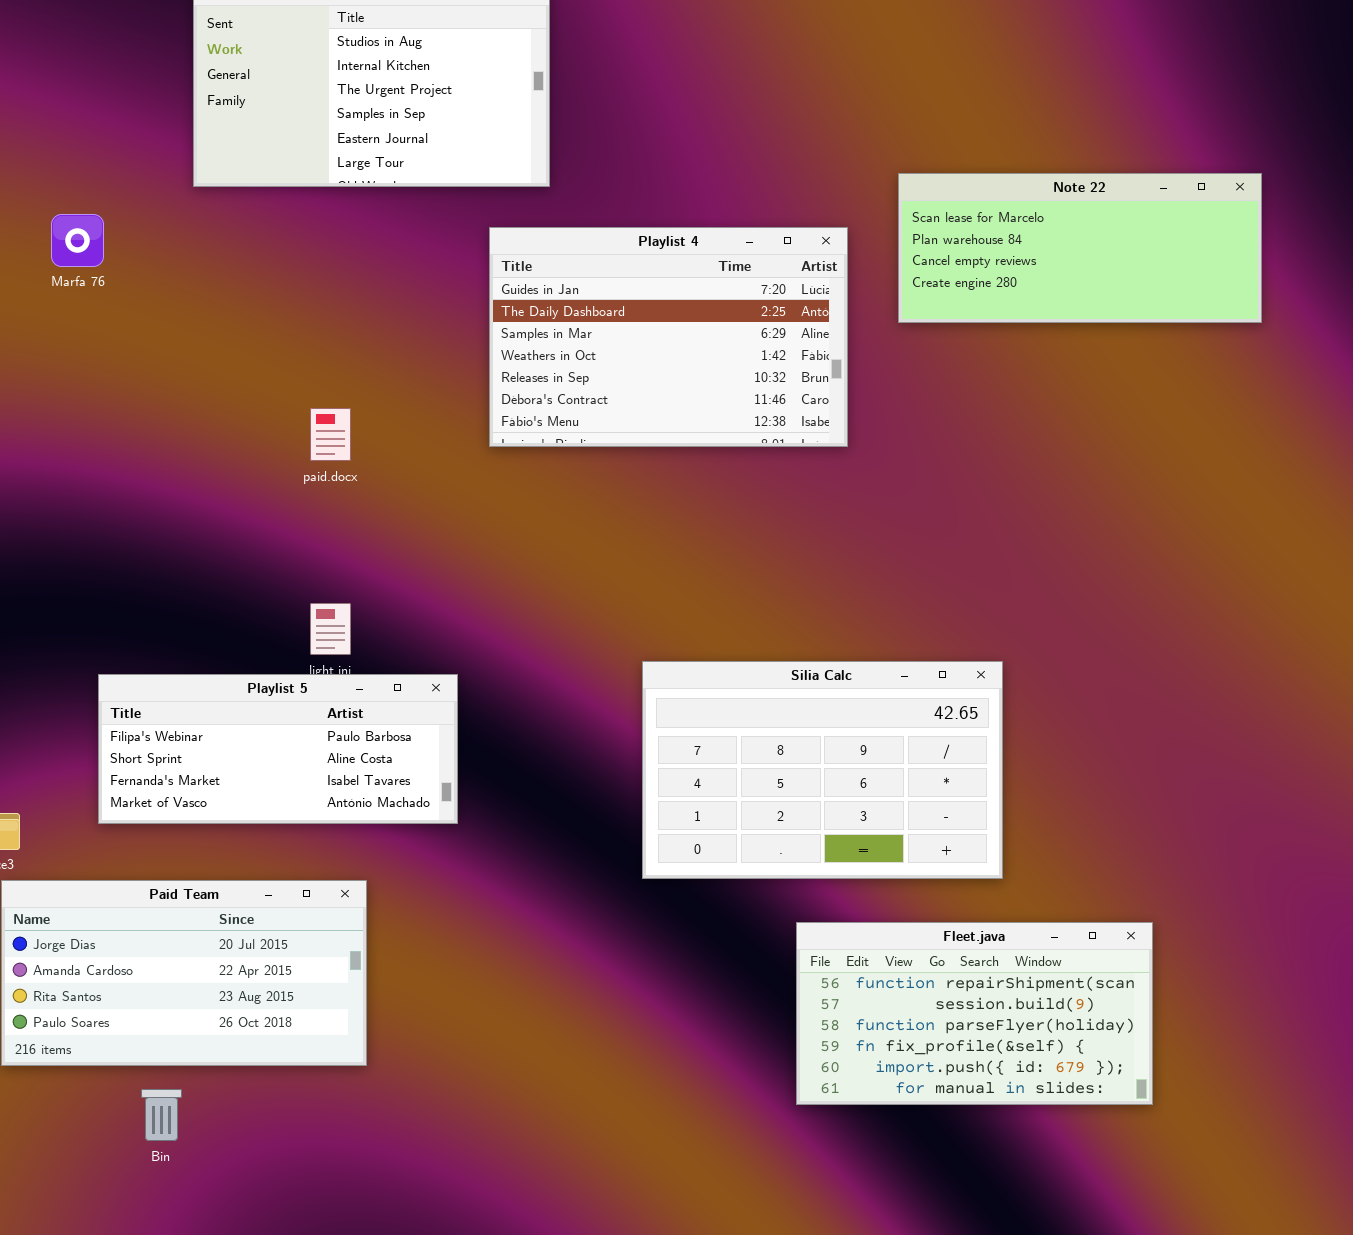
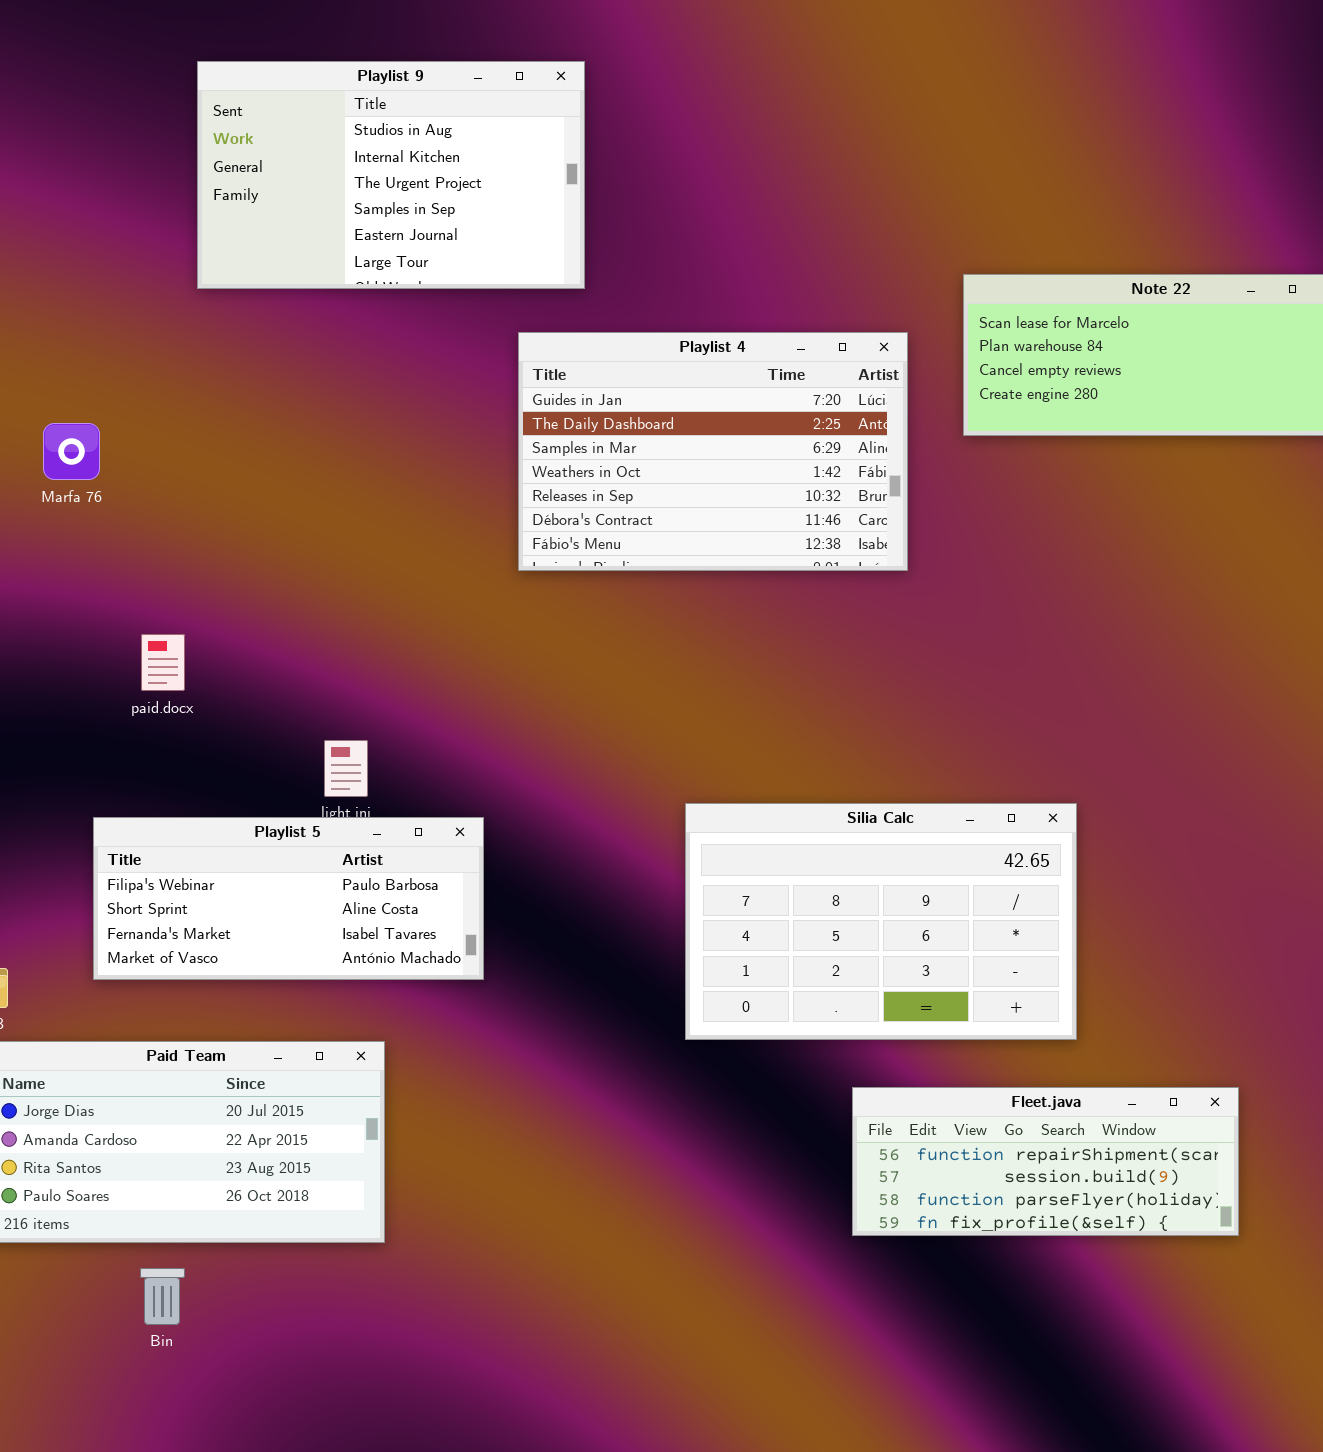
Marfa 76: [51,214,104,267] -> [43,423,100,480], moved
paid.docx: [310,408,351,461] -> [141,634,185,691], moved
Fleet.java: [796,922,1153,1105] -> [852,1087,1239,1236], resized

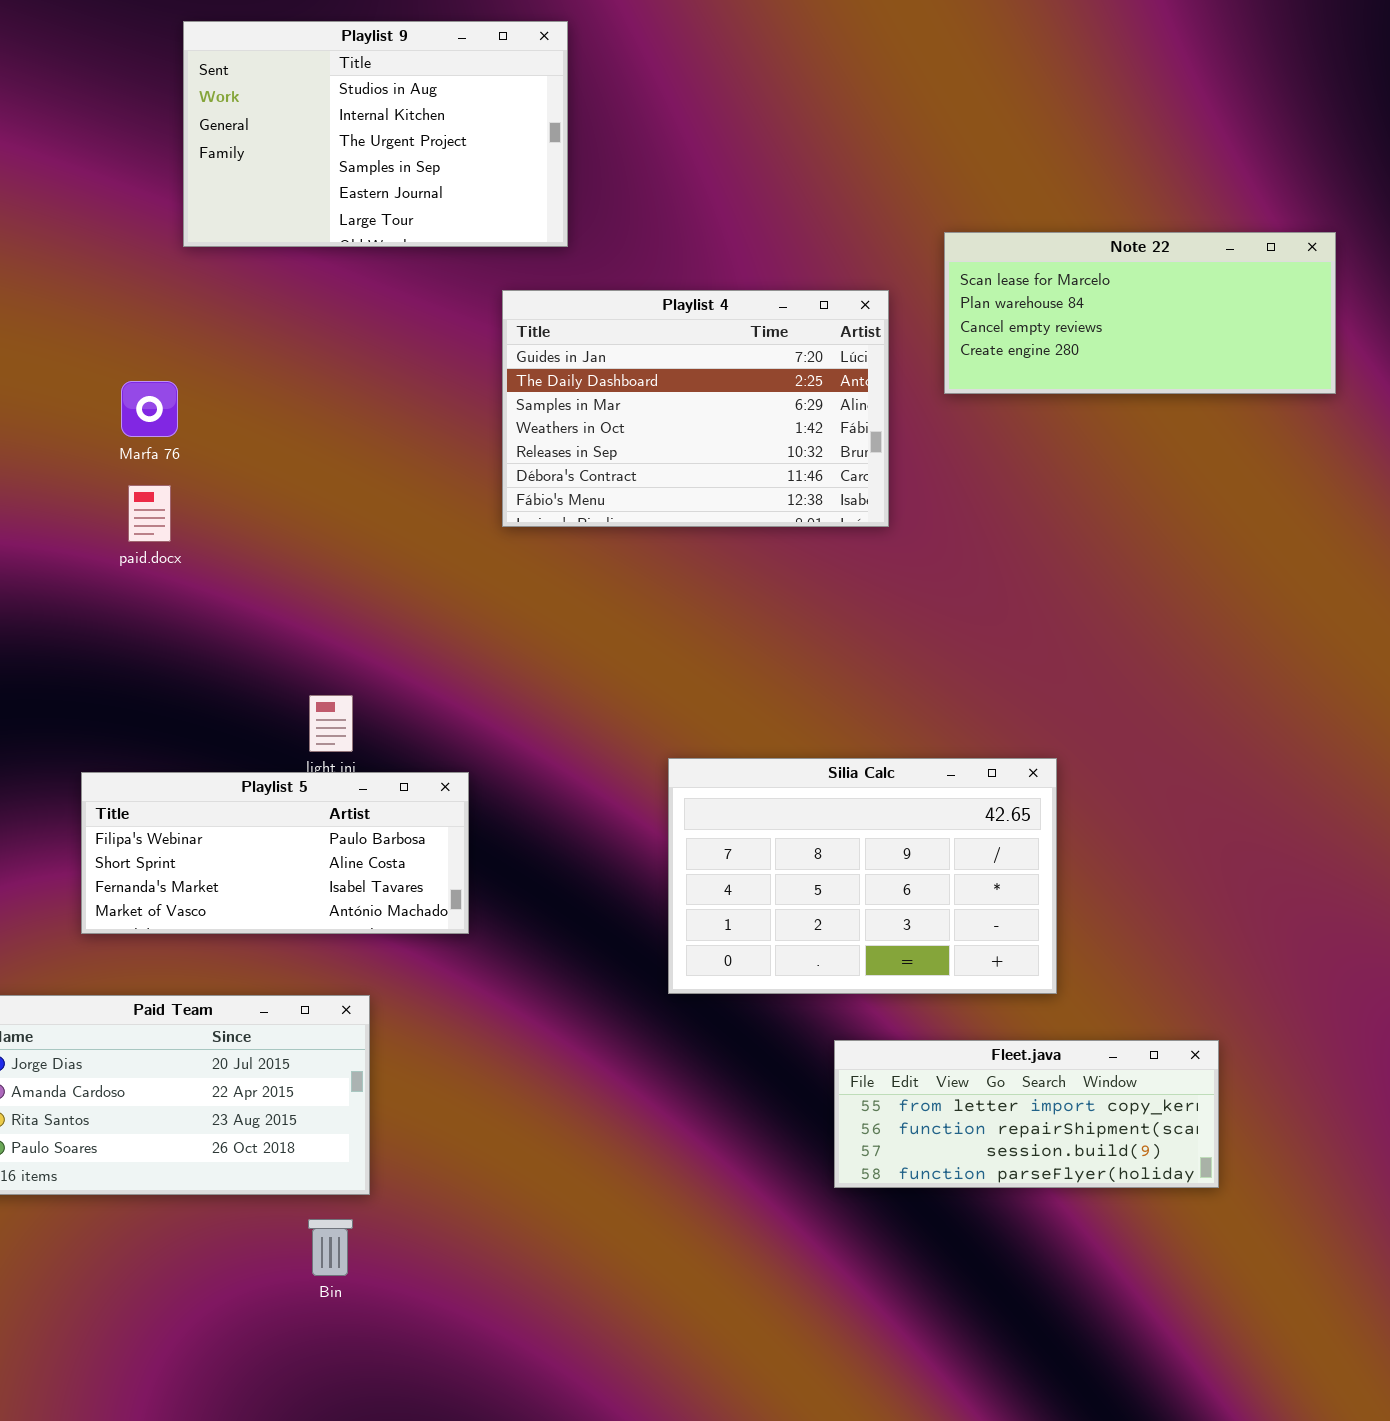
Marfa 76: [43,423,100,480] -> [121,381,178,437], moved
paid.docx: [141,634,185,691] -> [128,485,171,542], moved
Fleet.java: [852,1087,1239,1236] -> [834,1040,1219,1188], scrolled up 1 row
Bin: [140,1268,185,1325] -> [308,1219,353,1276], moved

